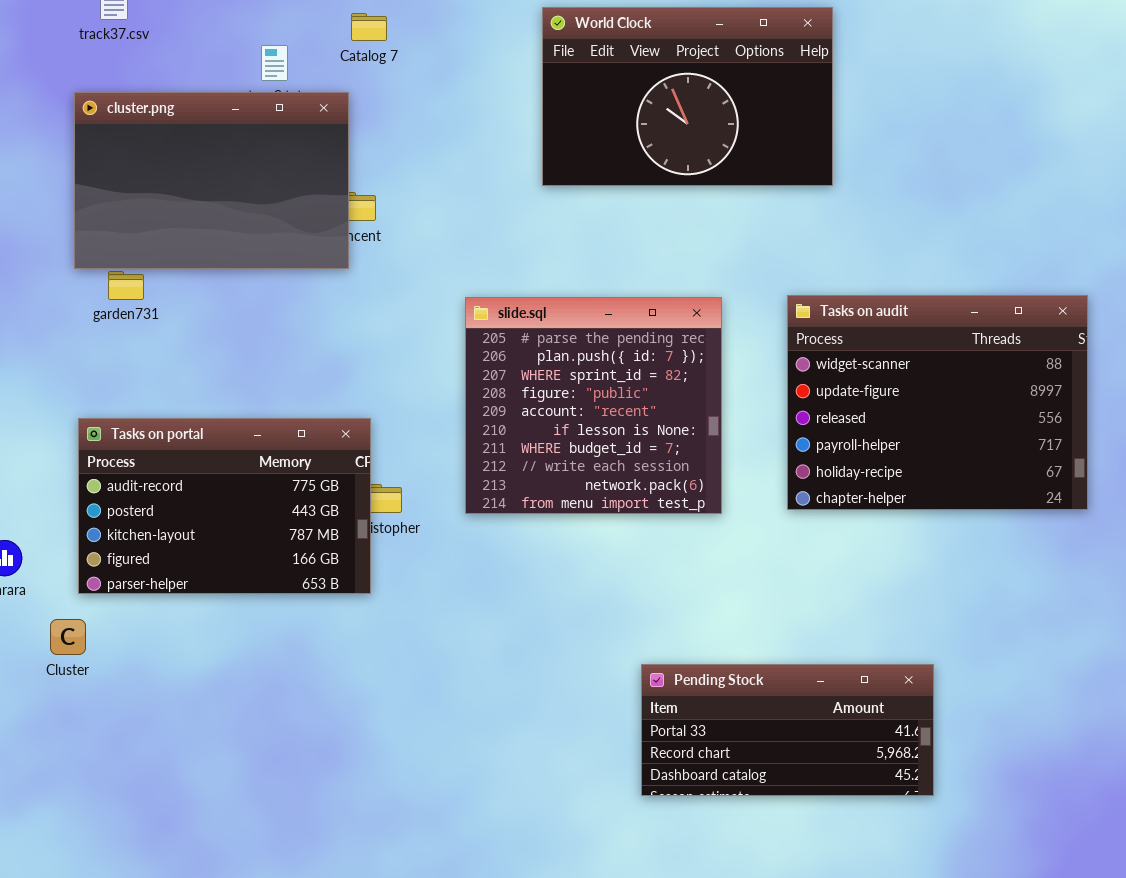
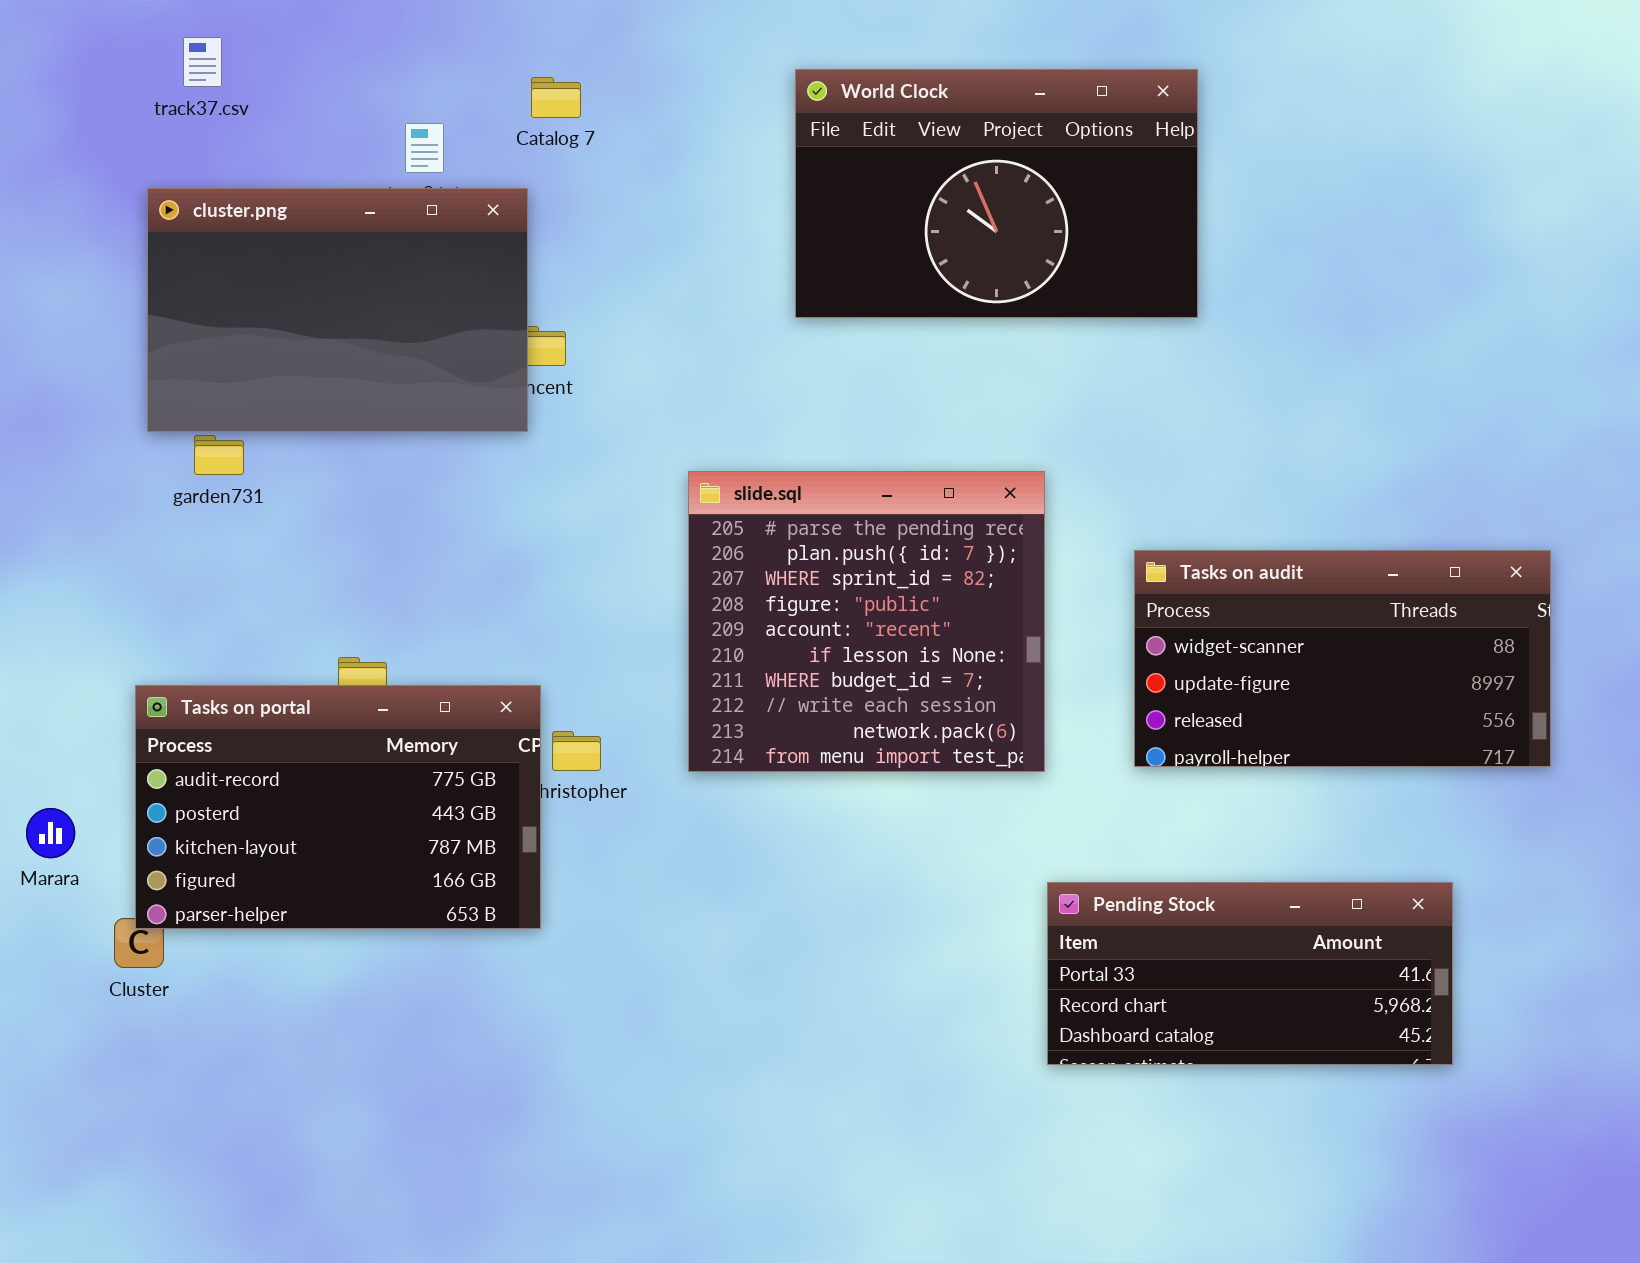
Tasks on audit: [787,295,1088,510] -> [1134,550,1551,767], resized
Tasks on portal: [78,418,371,594] -> [135,685,541,929], moved
Pending Stock: [641,664,934,796] -> [1047,882,1453,1065], moved

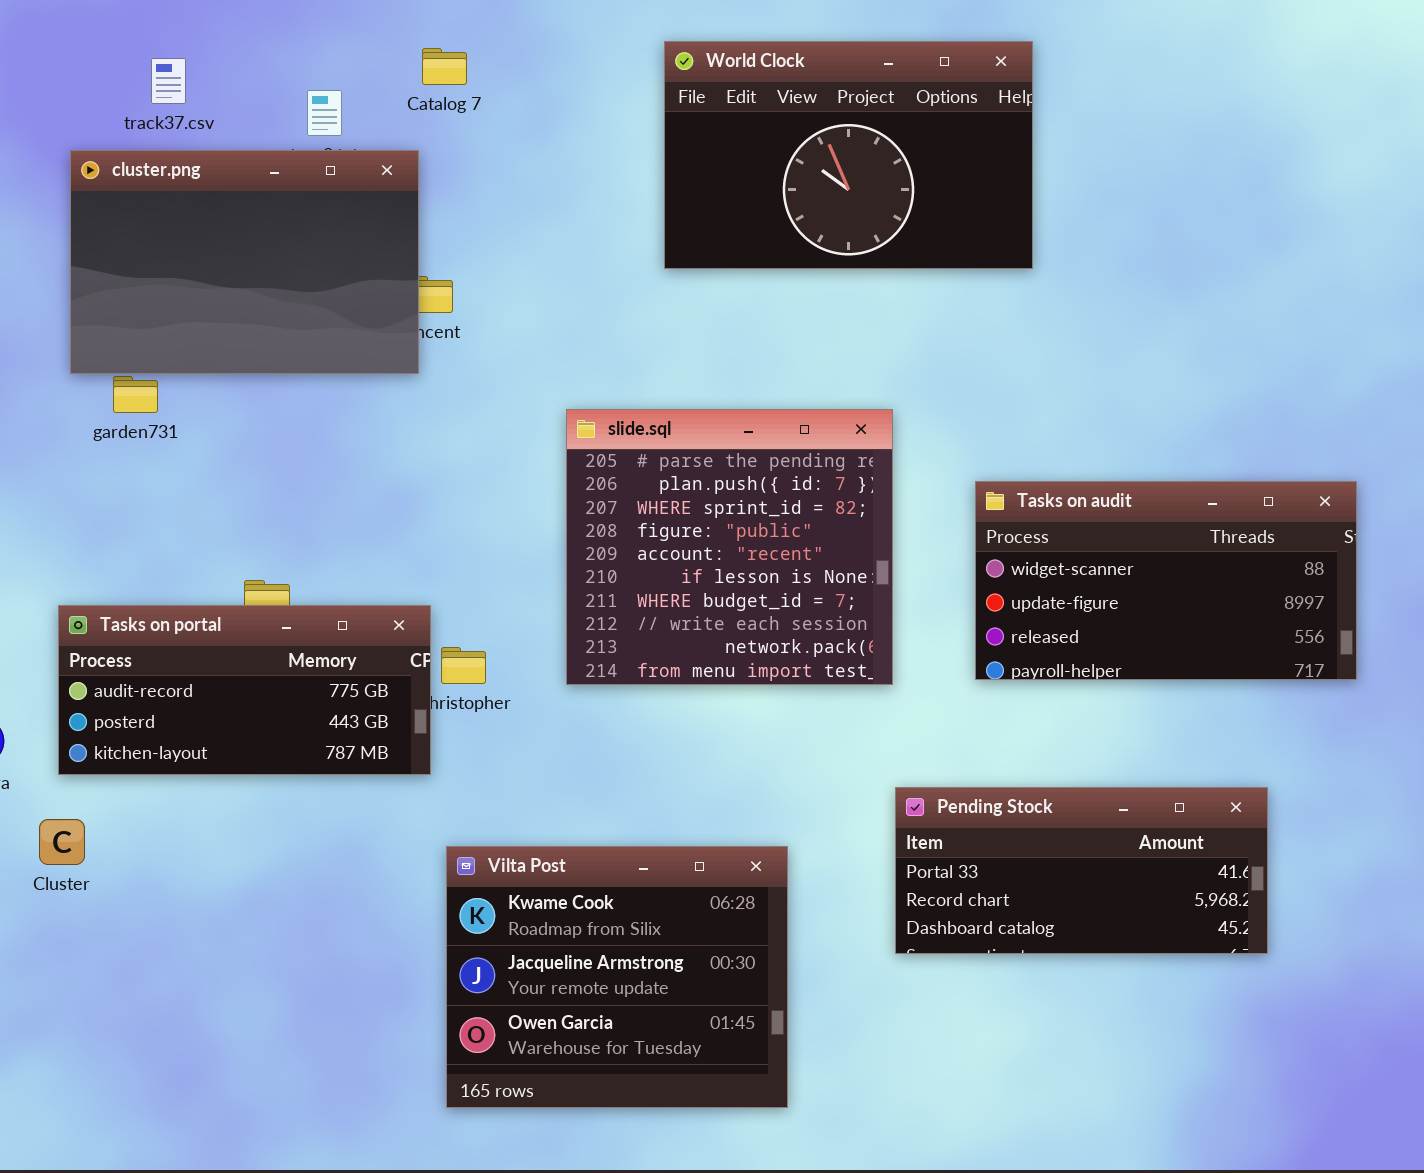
track37.csv: [183,37,222,87] -> [151,58,186,104], moved
Tasks on portal: [135,685,541,929] -> [58,605,431,775], resized
Vilta Post: none -> [446,846,788,1108], opened

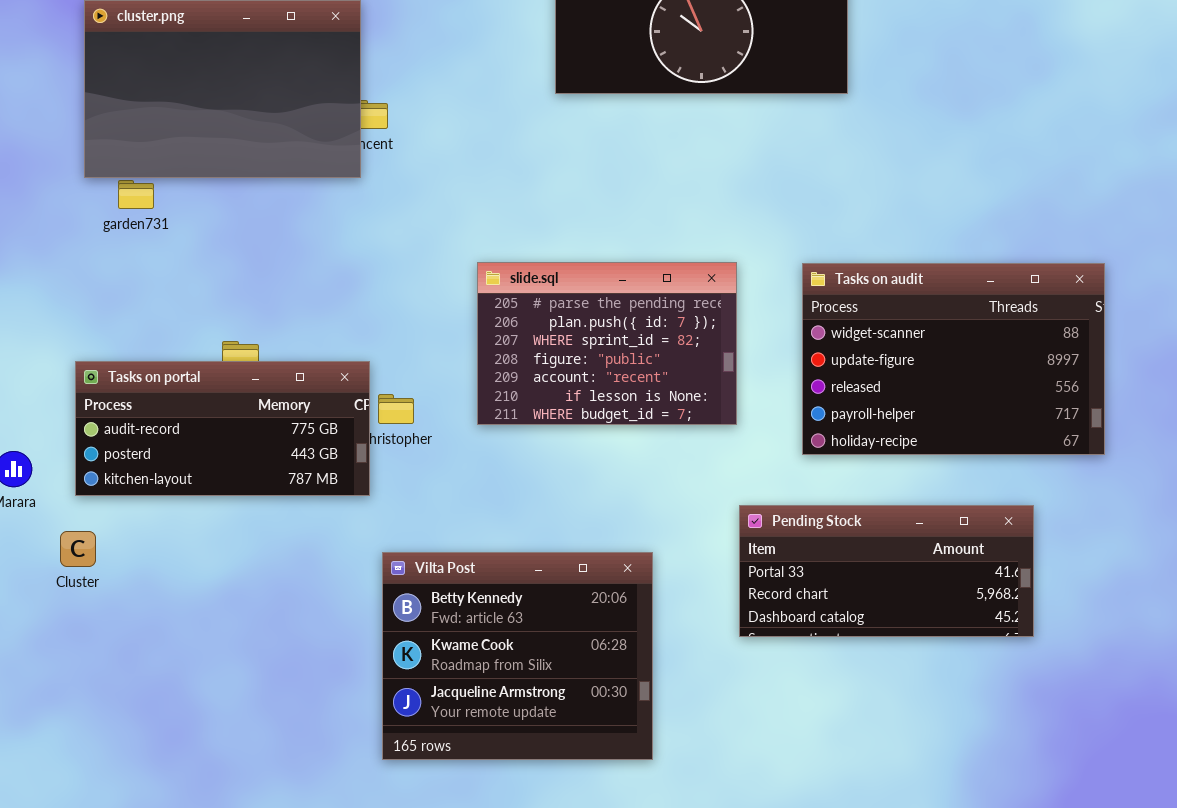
slide.sql: [566,409,893,685] -> [477,262,737,425], resized
Tasks on audit: [975,481,1357,680] -> [802,263,1105,455], resized
Vilta Post: [446,846,788,1108] -> [382,552,653,760], scrolled up 1 row

